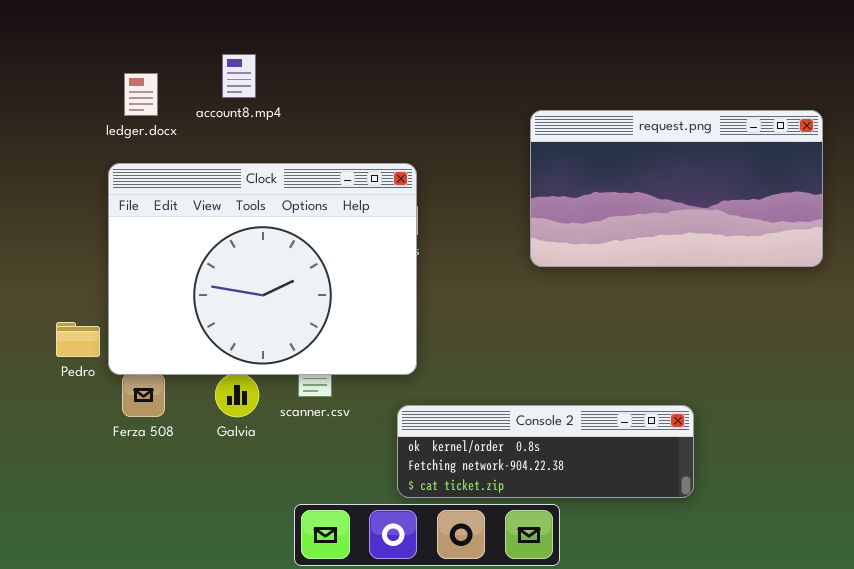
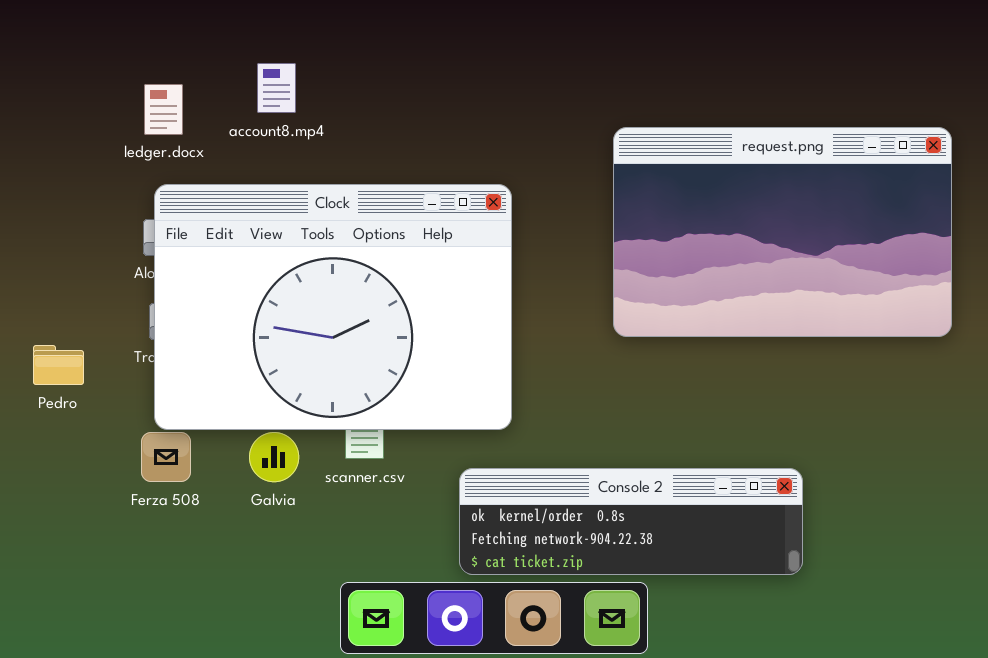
request.png: [530,110,823,267] -> [613,127,952,337], resized
Clock: [108,163,417,375] -> [154,184,512,430], moved
Pedro: [56,322,100,357] -> [33,345,84,385], moved

